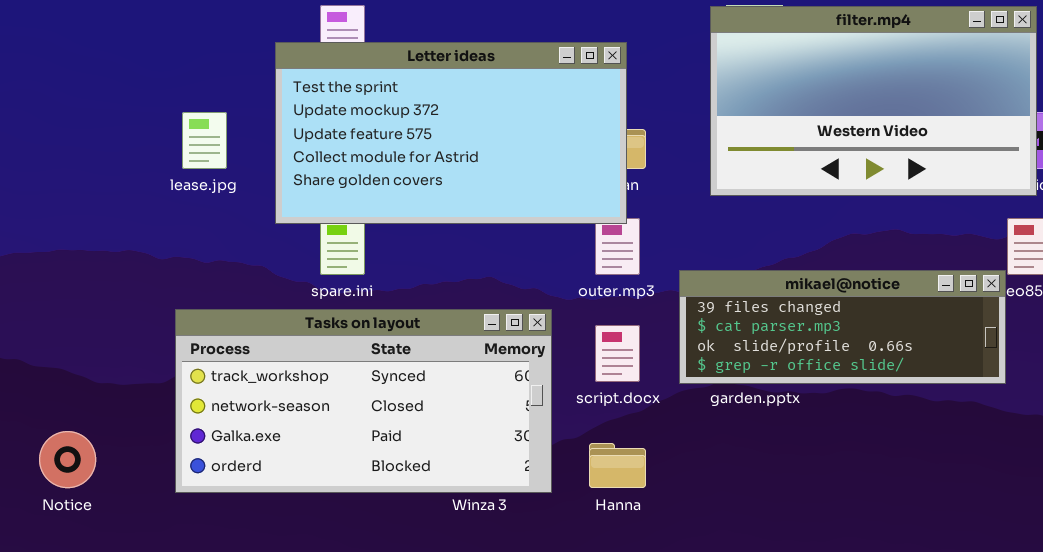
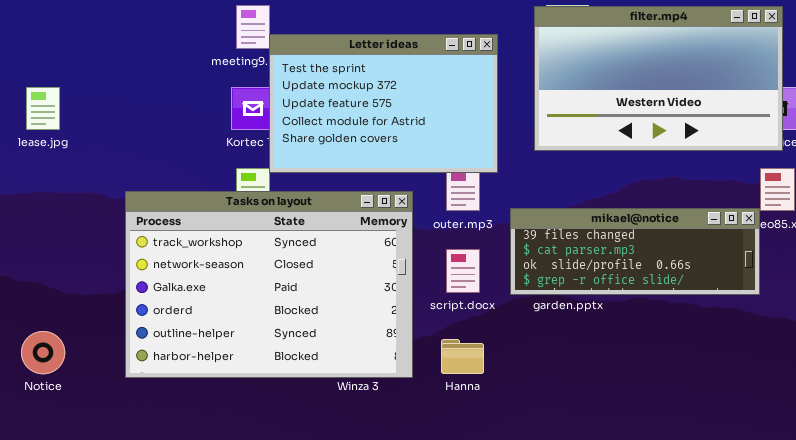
Letter ideas: [275,42,627,224] -> [269,34,498,173], moved, resized
lease.jpg: [182,112,227,169] -> [26,87,60,130], moved
Tasks on layout: [175,309,552,493] -> [125,191,413,378], resized

